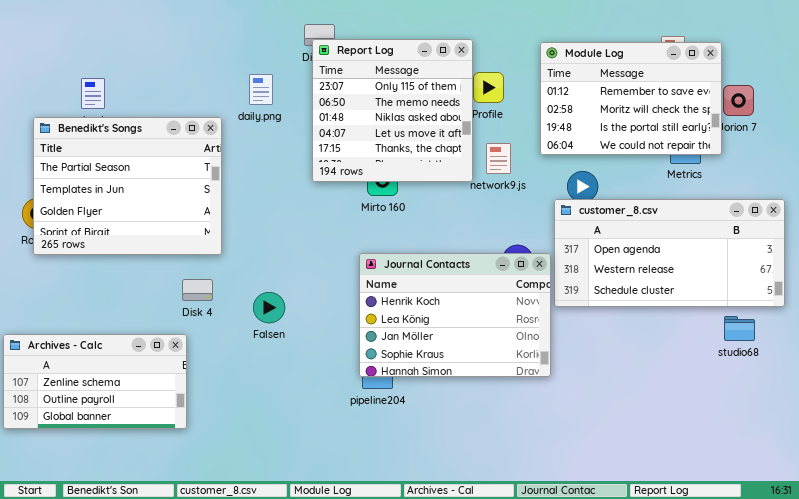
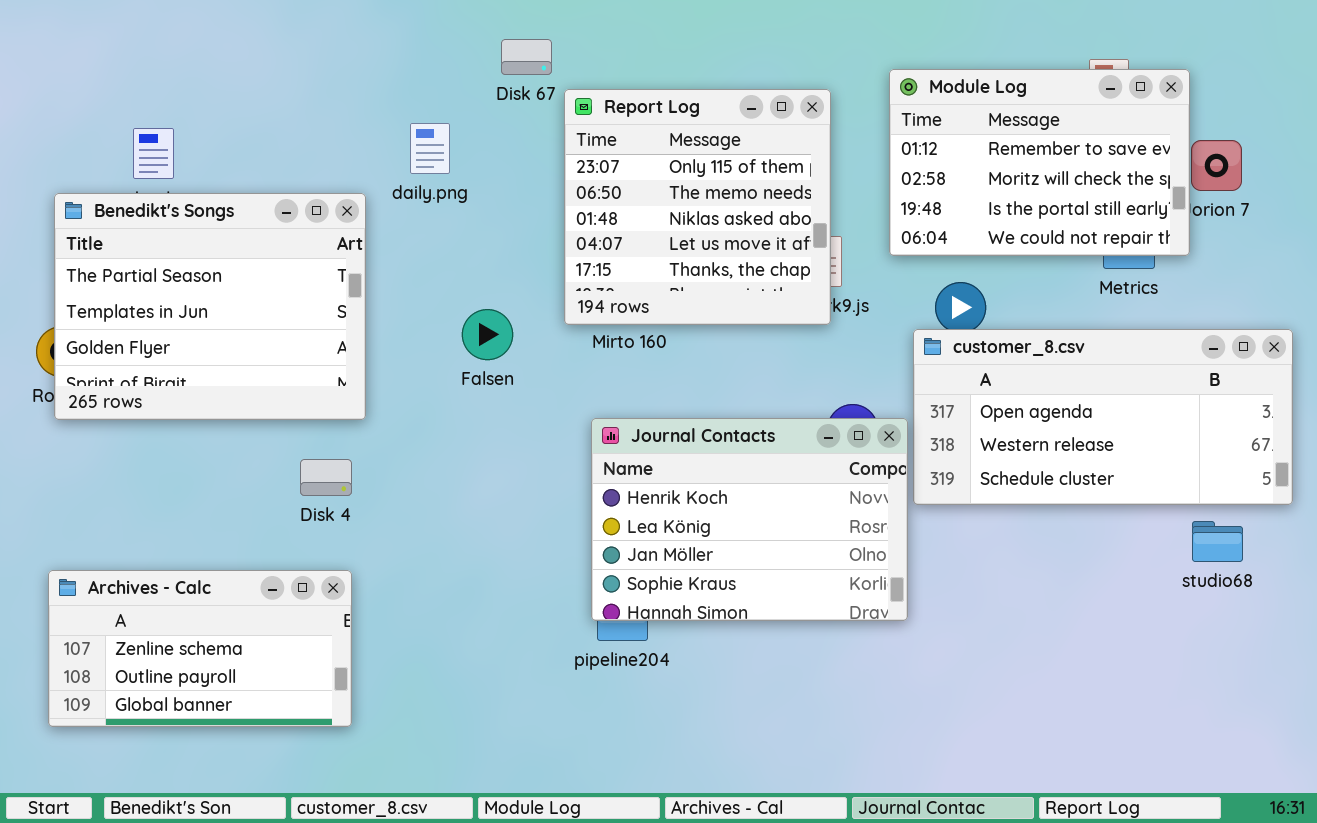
Report Log: [312,39,473,182] -> [564,89,831,325], moved
Falsen: [253,292,285,323] -> [462,309,513,360], moved
Archives - Calc: [3,334,187,429] -> [48,570,352,727], moved

